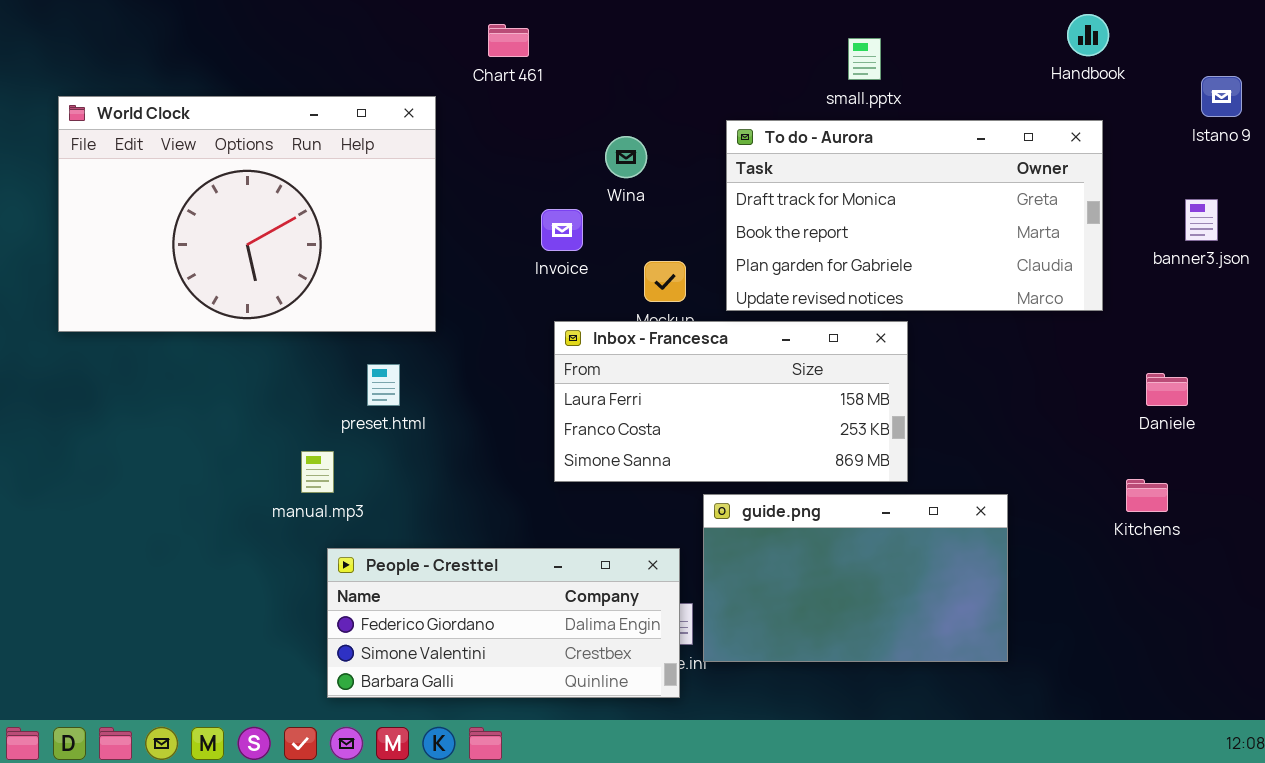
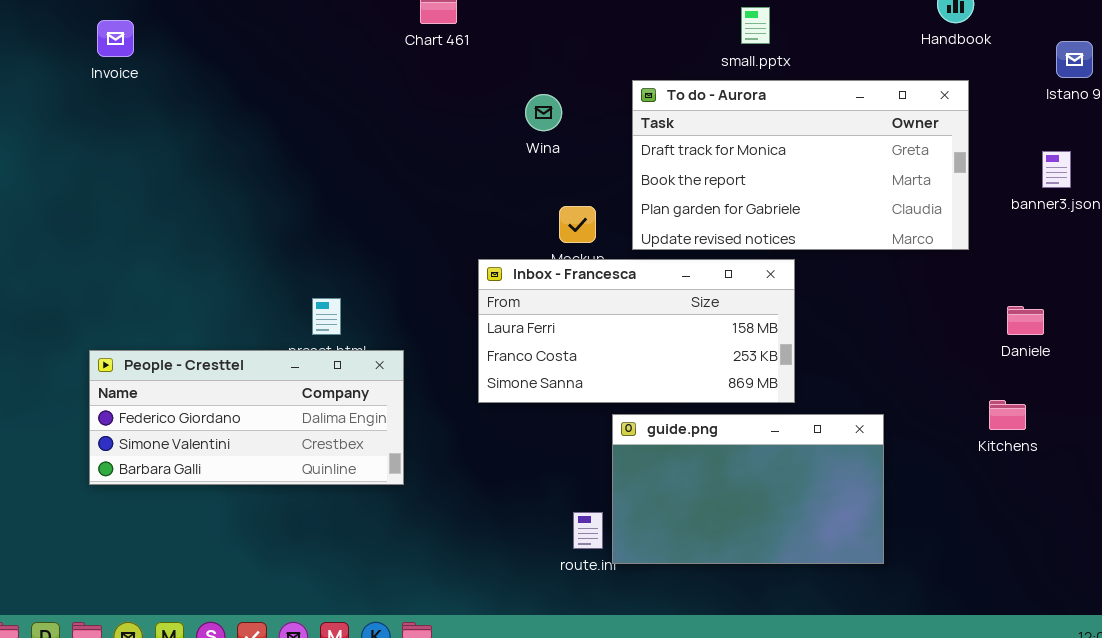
World Clock: [58,96,436,332] -> none, closed
Invoice: [541,209,583,251] -> [97,20,134,57], moved
People - Cresttel: [327,548,680,698] -> [89,350,404,485], moved

